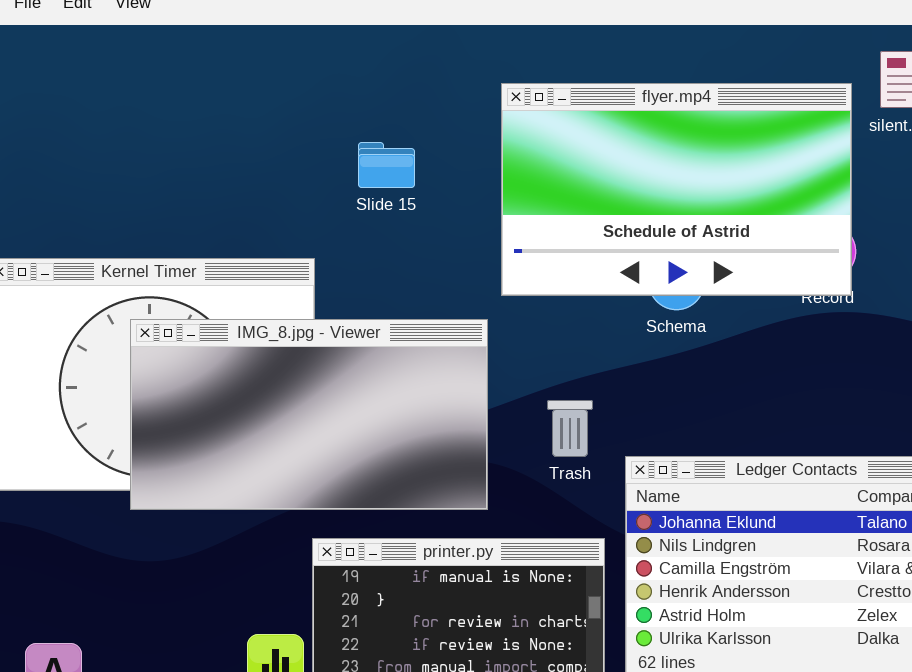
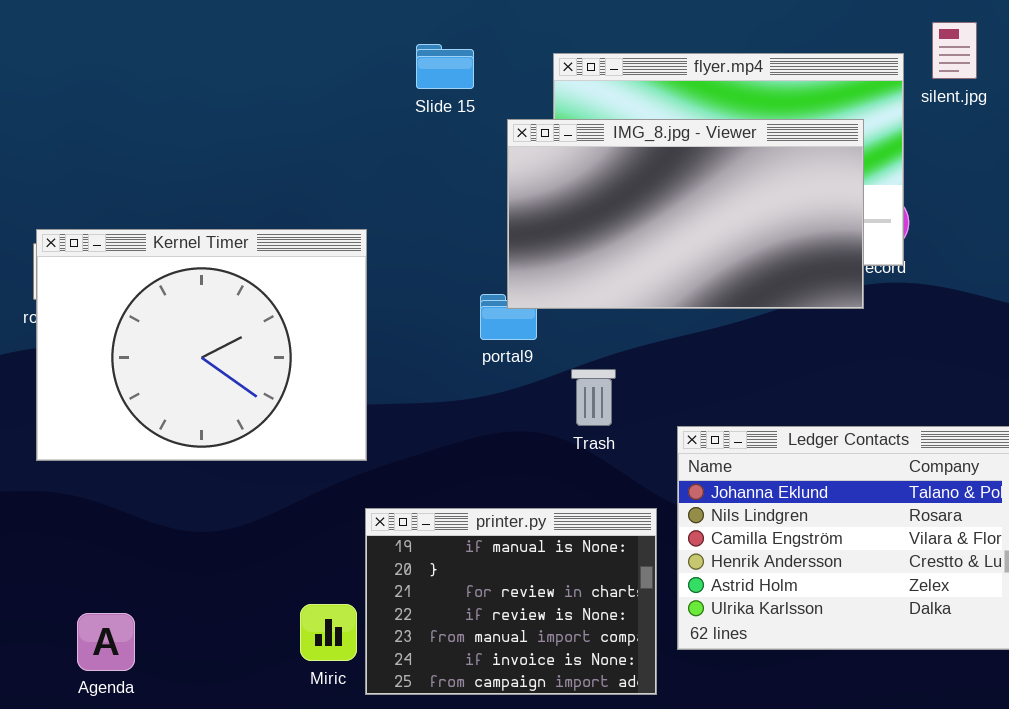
Slide 15: [358,142,415,188] -> [416,44,474,89], moved
IMG_8.jpg - Viewer: [130,319,488,510] -> [507,119,864,309], moved
Trash: [547,400,593,457] -> [571,369,616,426], moved

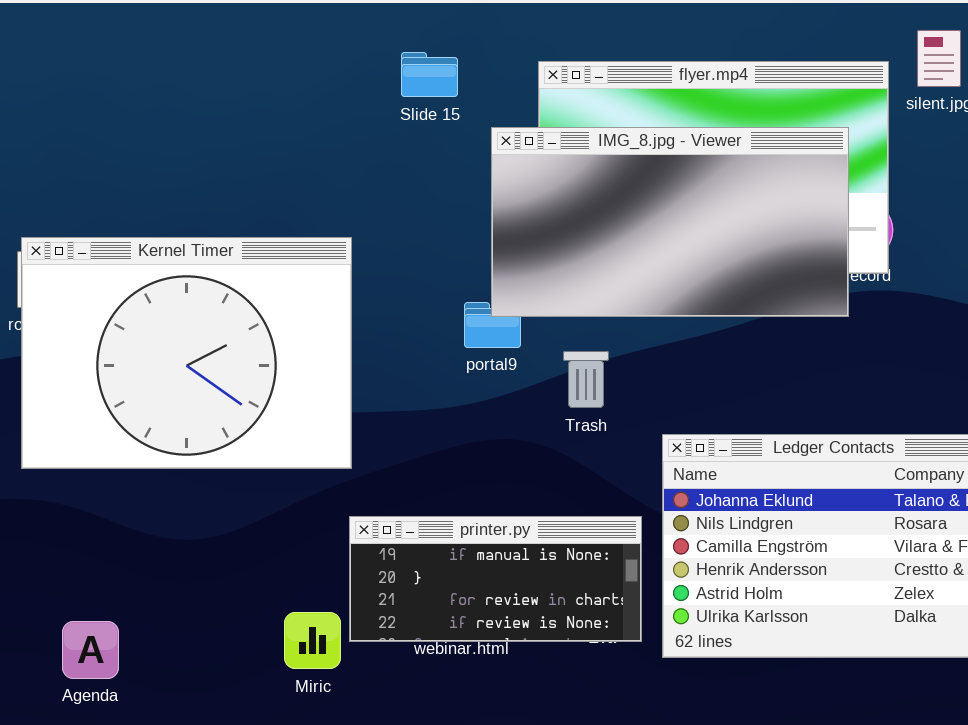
Trash: [571,369,616,426] -> [563,351,609,408], moved
printer.py: [365,508,657,695] -> [349,516,642,642], resized

